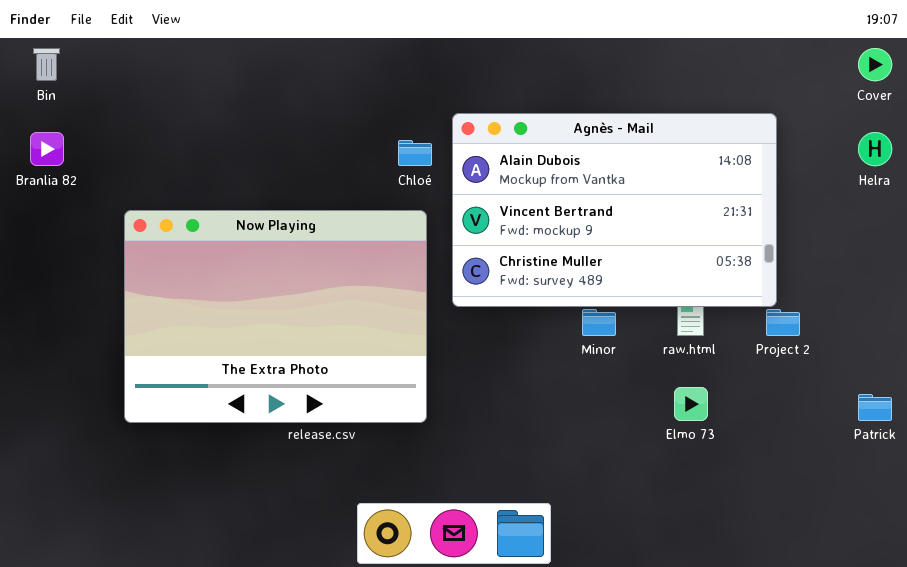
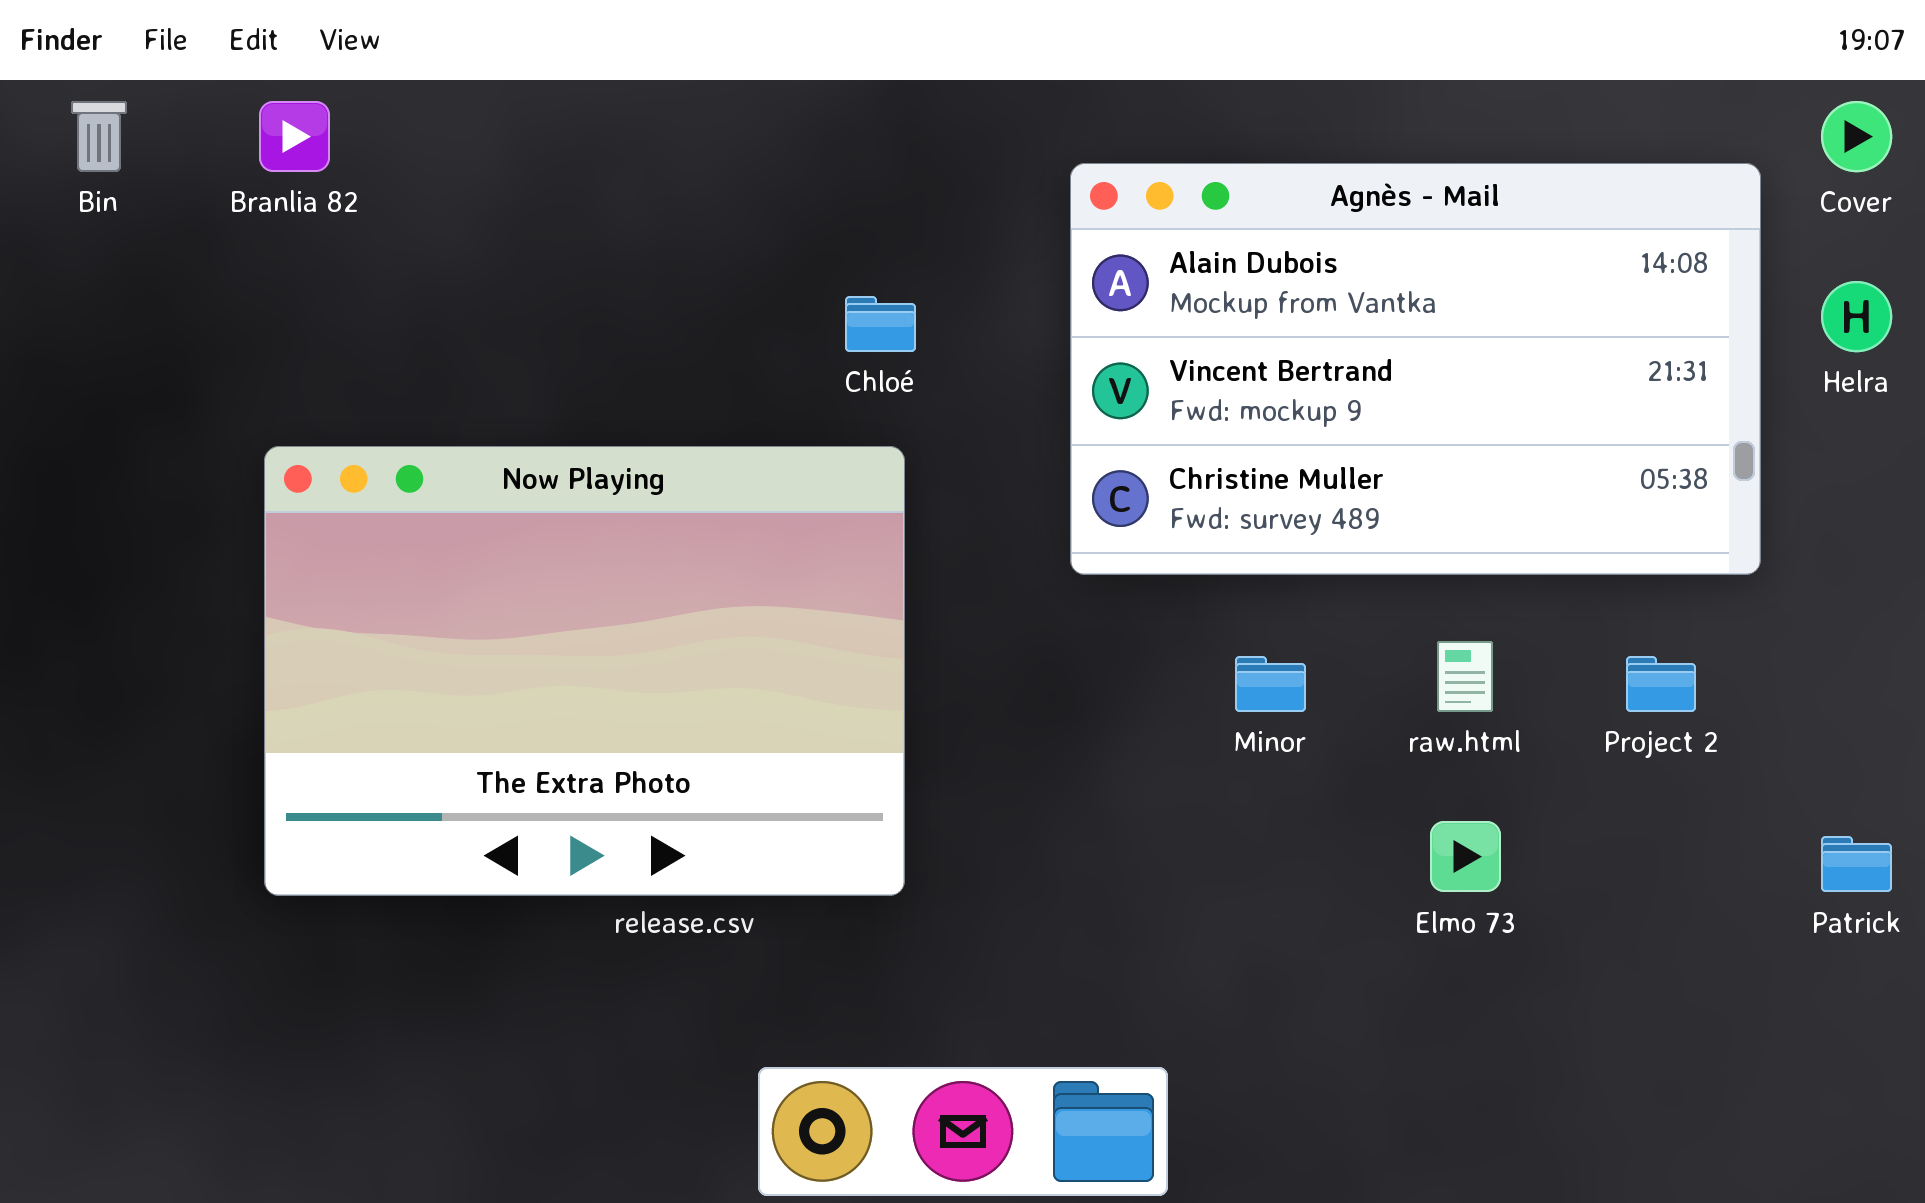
Agnès - Mail: [452,113,777,307] -> [1070,163,1761,575], moved
Branlia 82: [30,132,64,166] -> [259,101,330,172], moved

